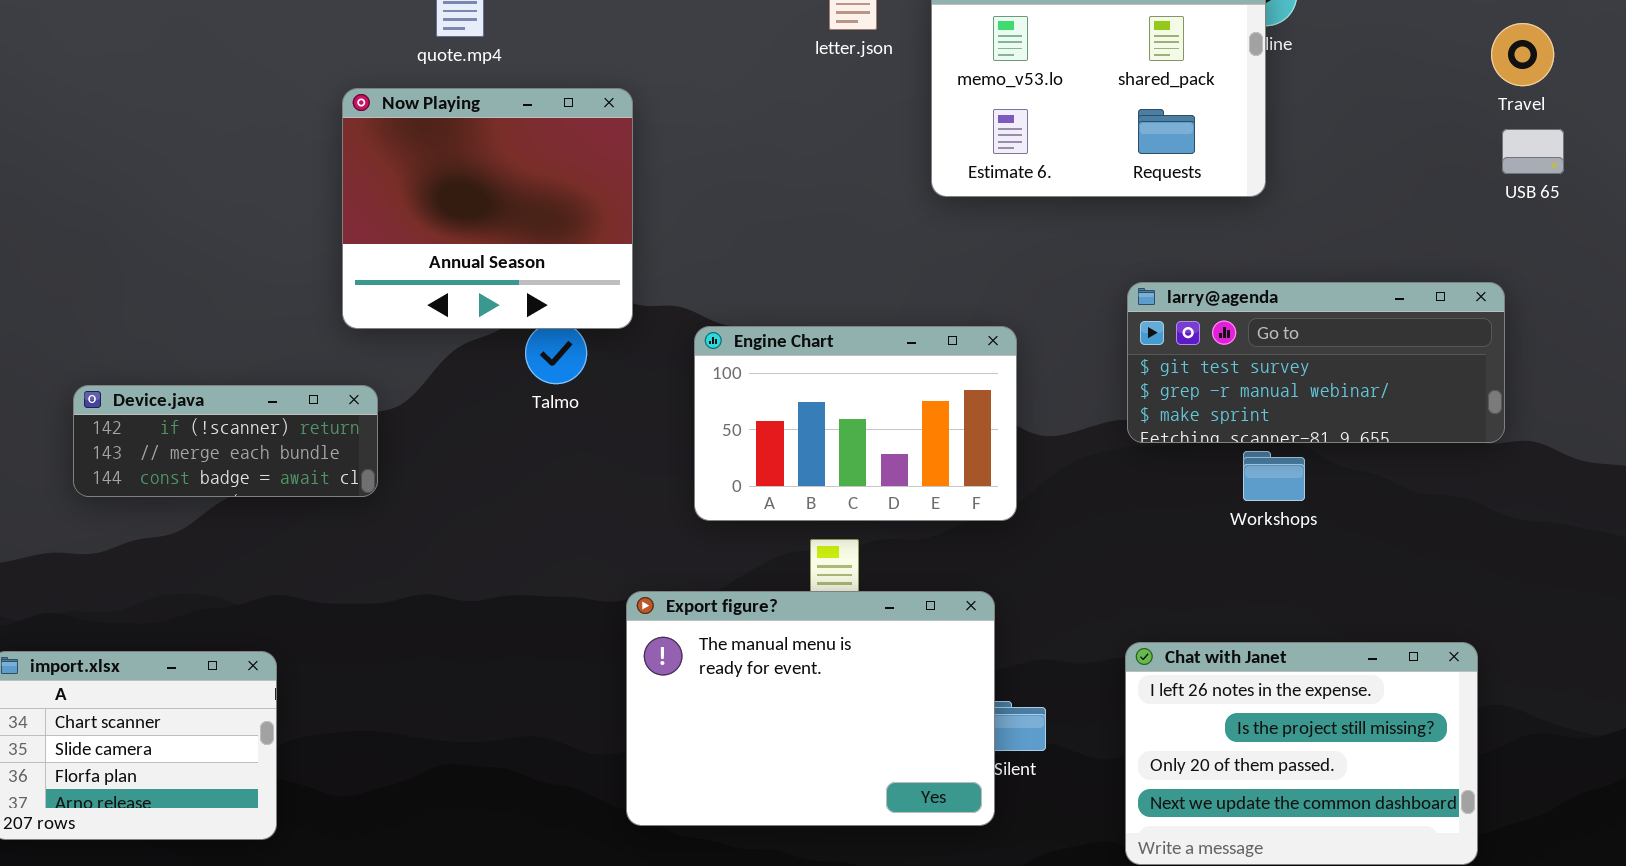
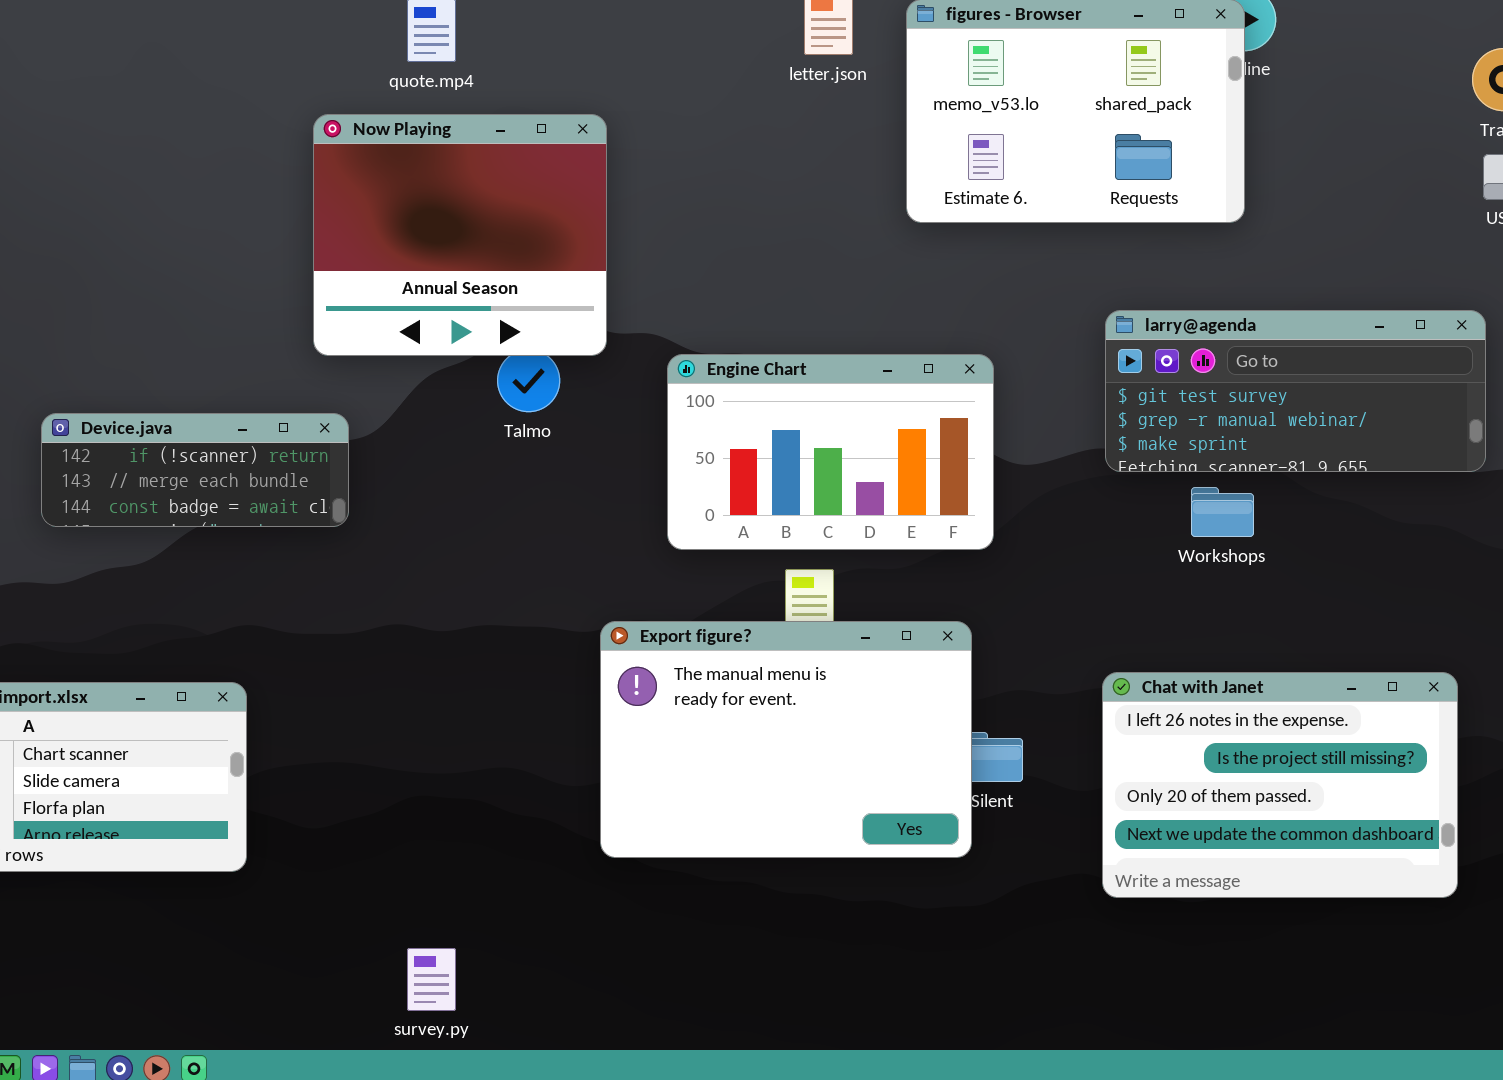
Workshops: [1243,451,1305,501] -> [1191,487,1254,537], moved

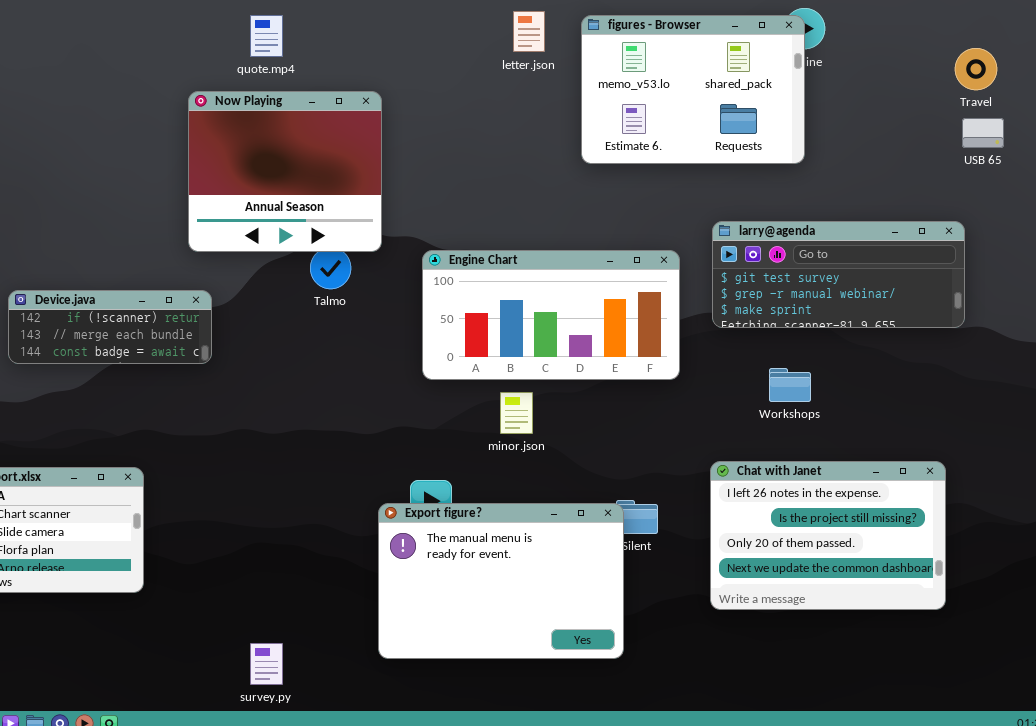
Engine Chart: [667,354,994,550] -> [422,250,680,380], resized
Workshops: [1191,487,1254,537] -> [769,368,811,402], moved
Export figure?: [600,621,972,858] -> [378,503,624,659], moved

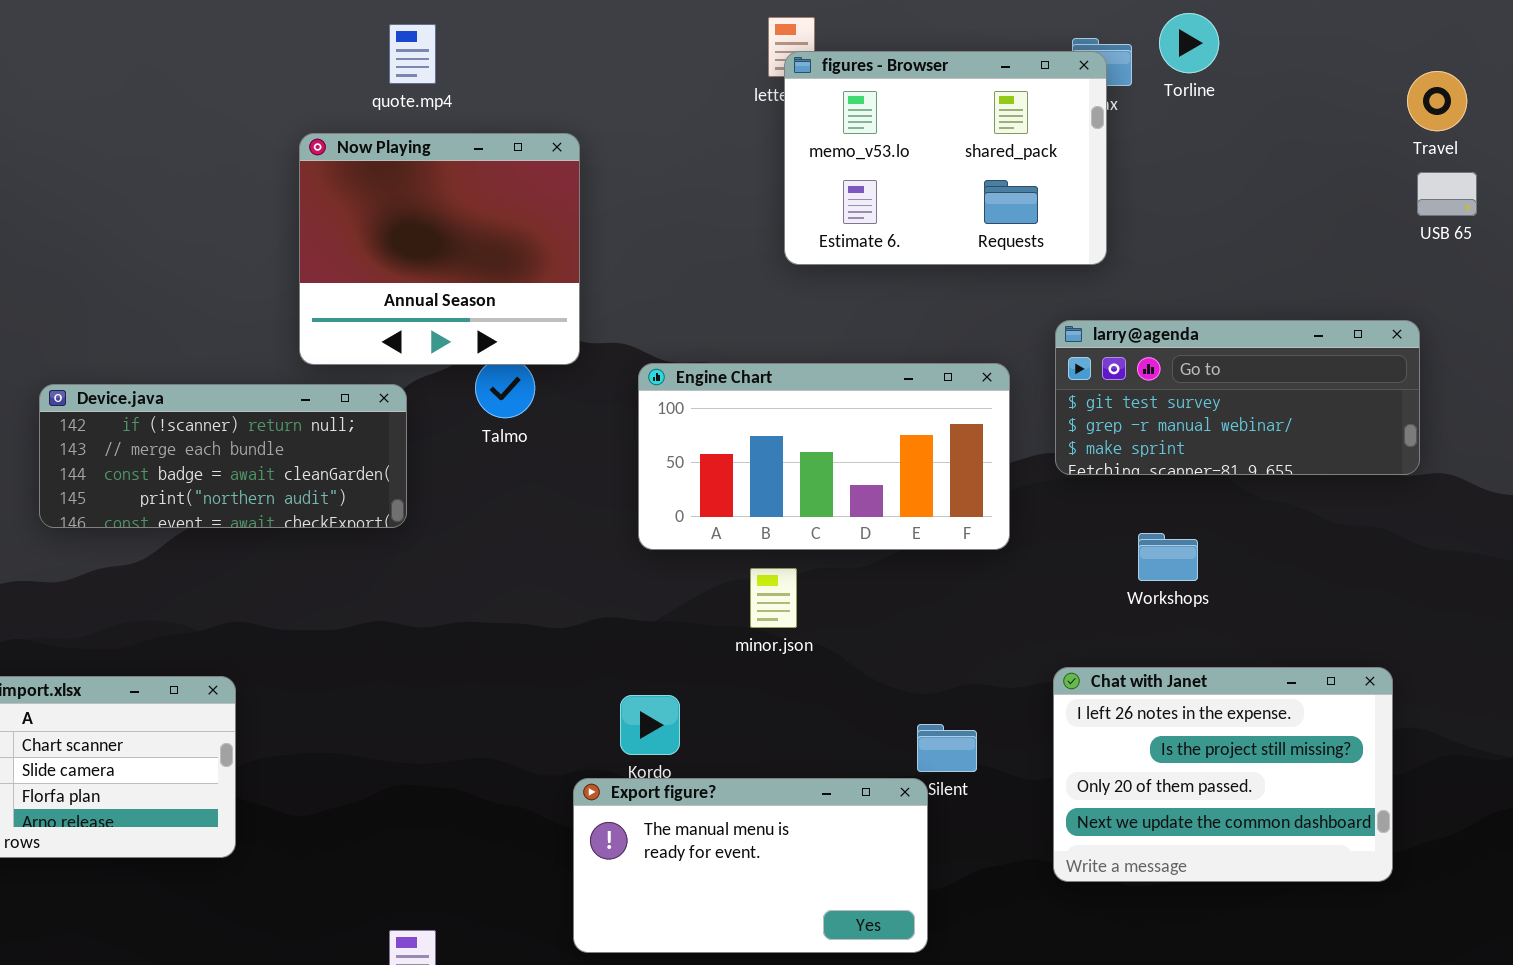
figures - Browser: [581,15,805,164] -> [784,51,1107,265], moved
Device.java: [8,290,212,364] -> [39,384,407,528], resized
Export figure?: [378,503,624,659] -> [573,778,928,953], resized

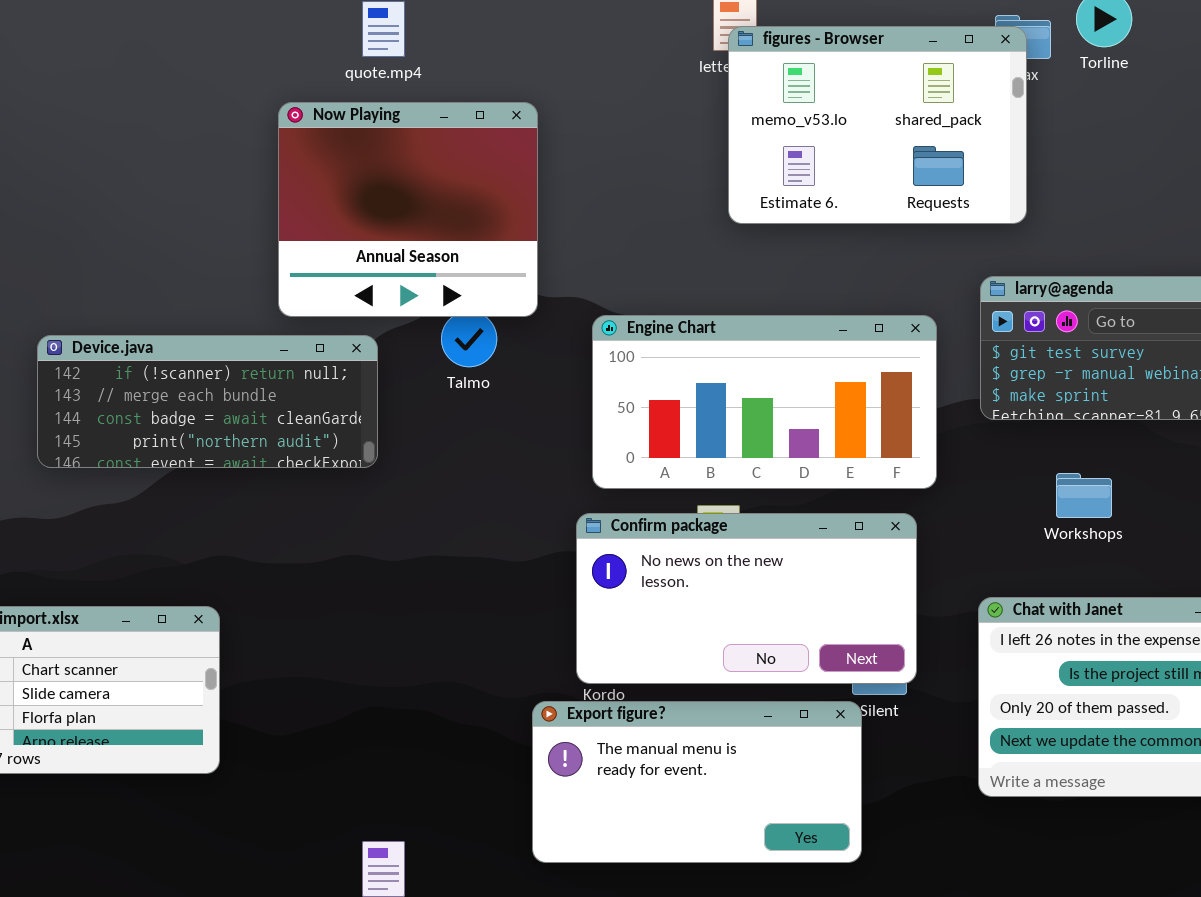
Confirm package: none -> [576,513,917,684], opened

